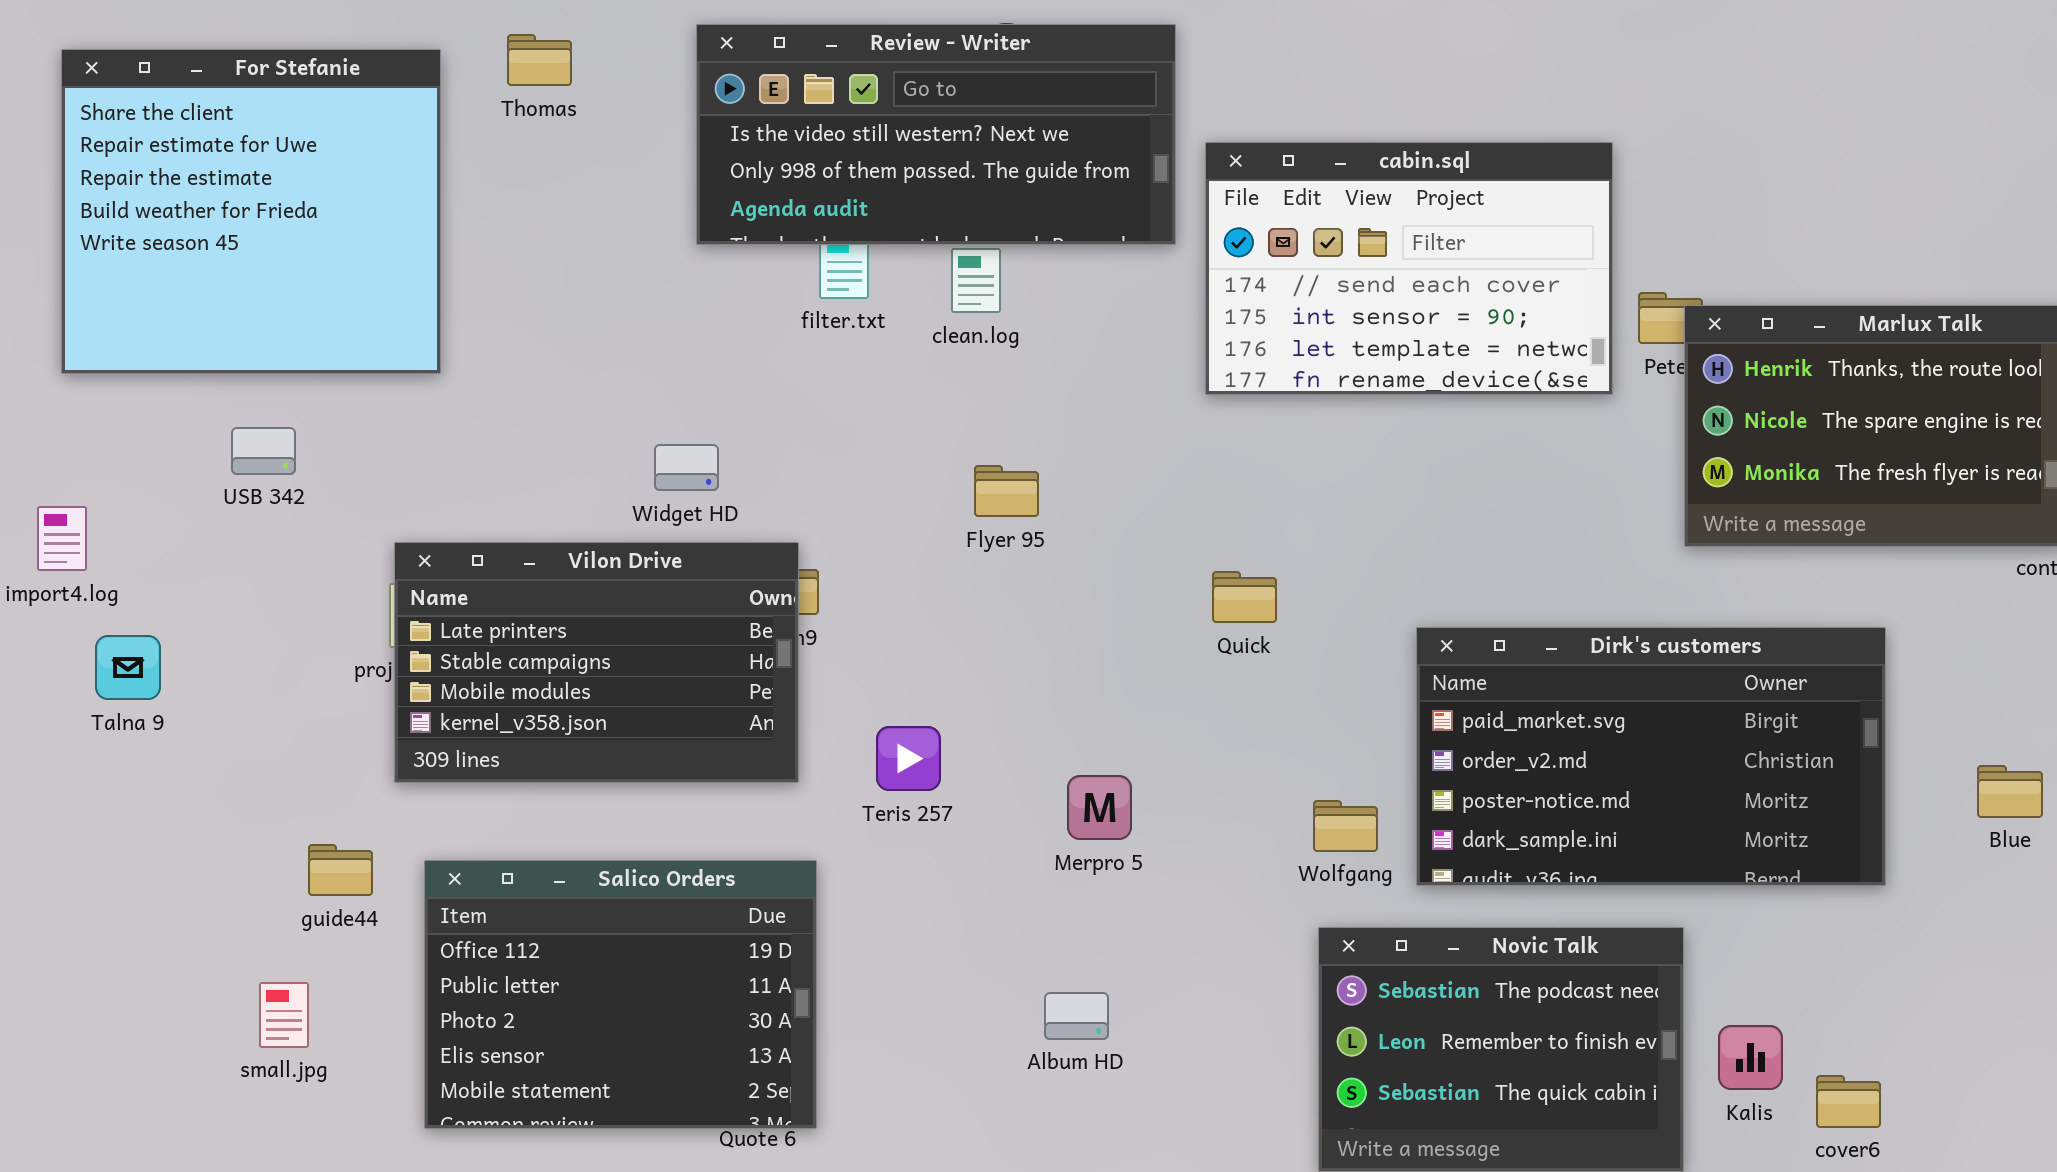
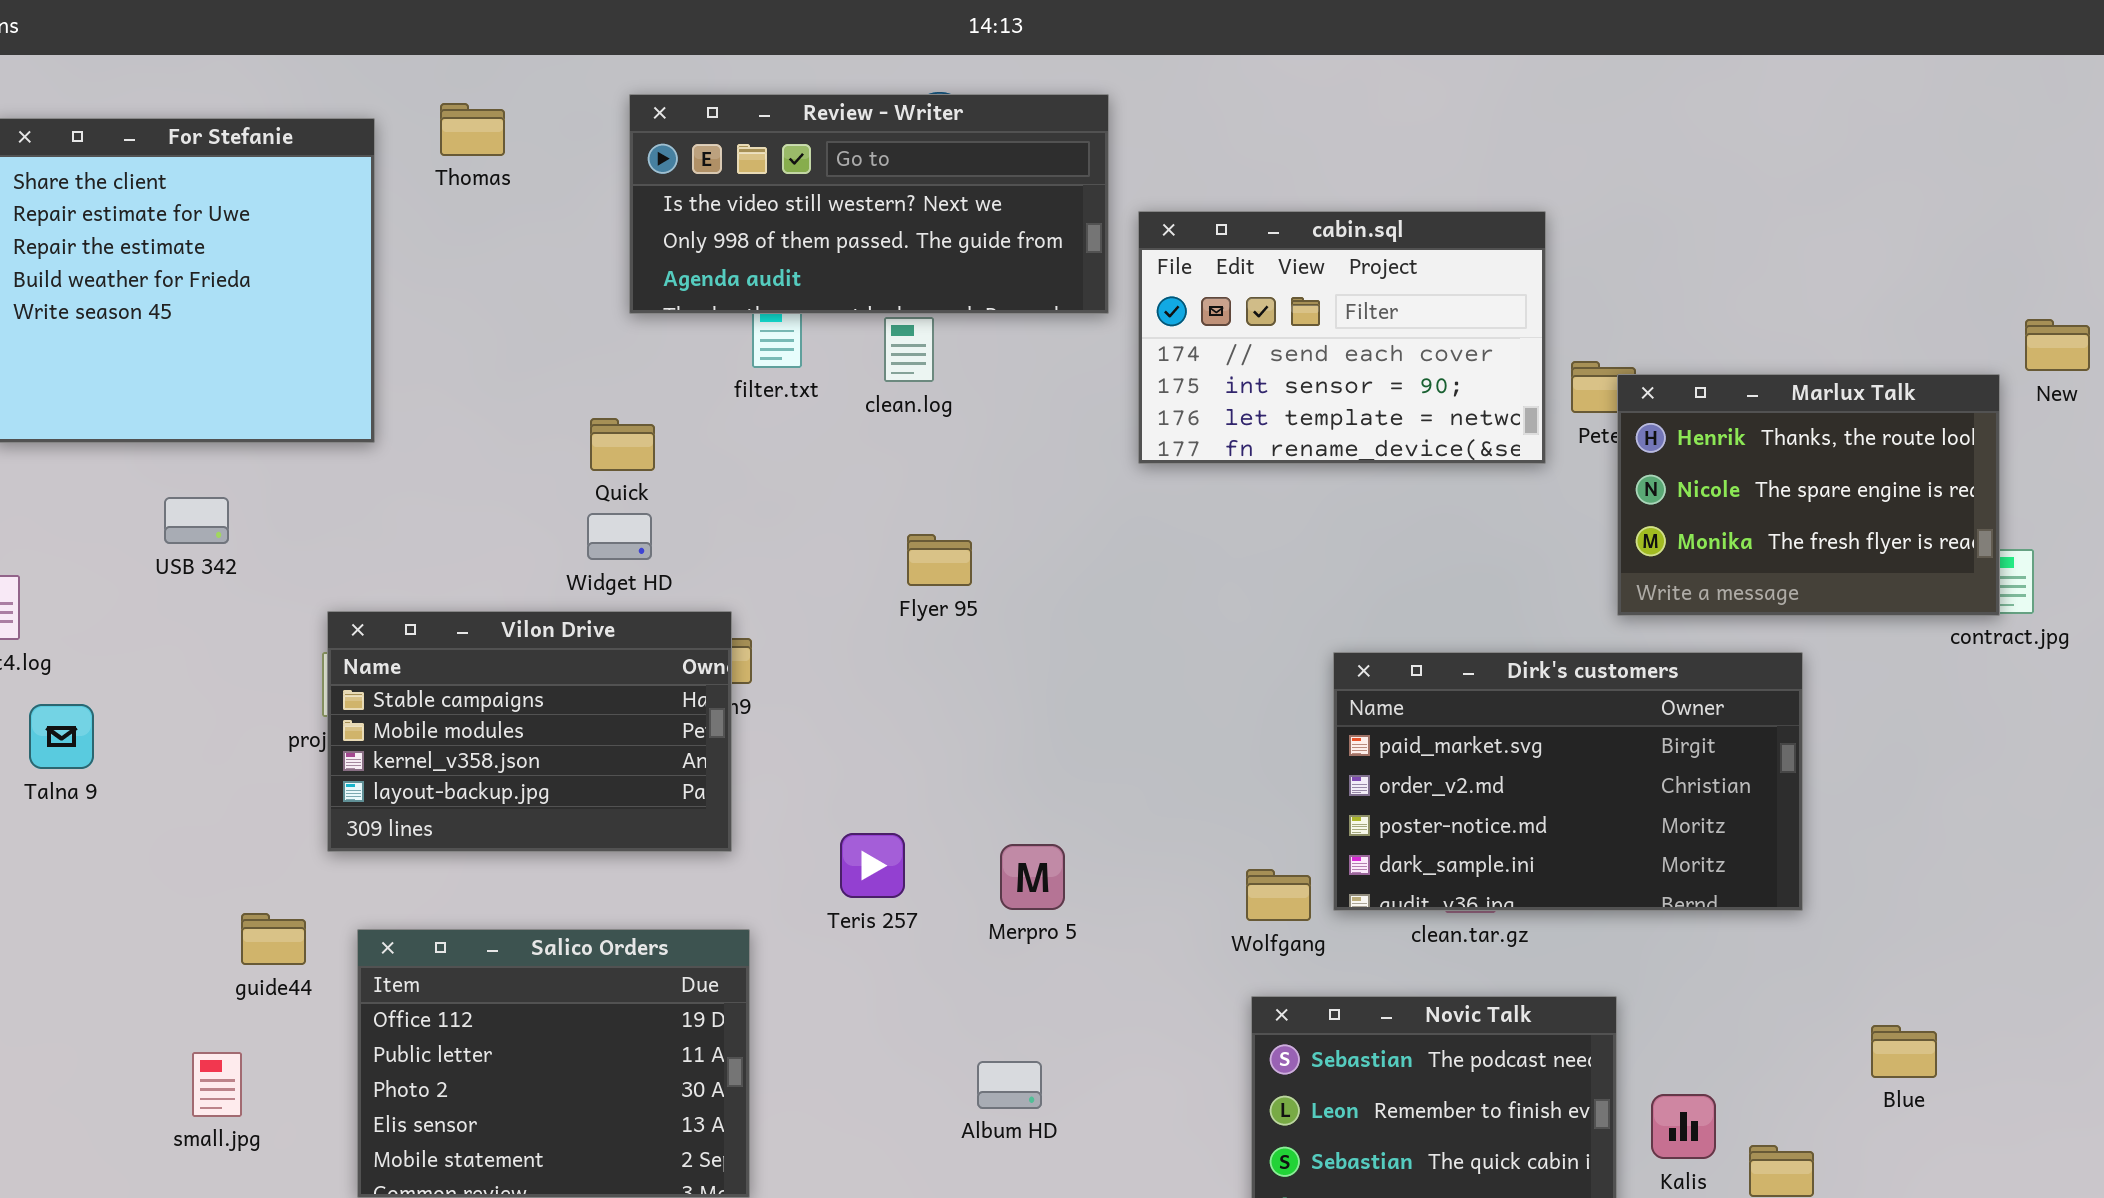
Vilon Drive: [394,542,799,783] -> [327,611,732,852], scrolled down 1 row
Quick: [1212,571,1277,623] -> [590,418,655,471], moved
Dirk's customers: [1416,627,1886,886] -> [1333,652,1803,911], moved
Teris 257: [876,726,941,791] -> [840,833,905,898], moved
Blue: [1977,765,2043,818] -> [1871,1025,1937,1078], moved

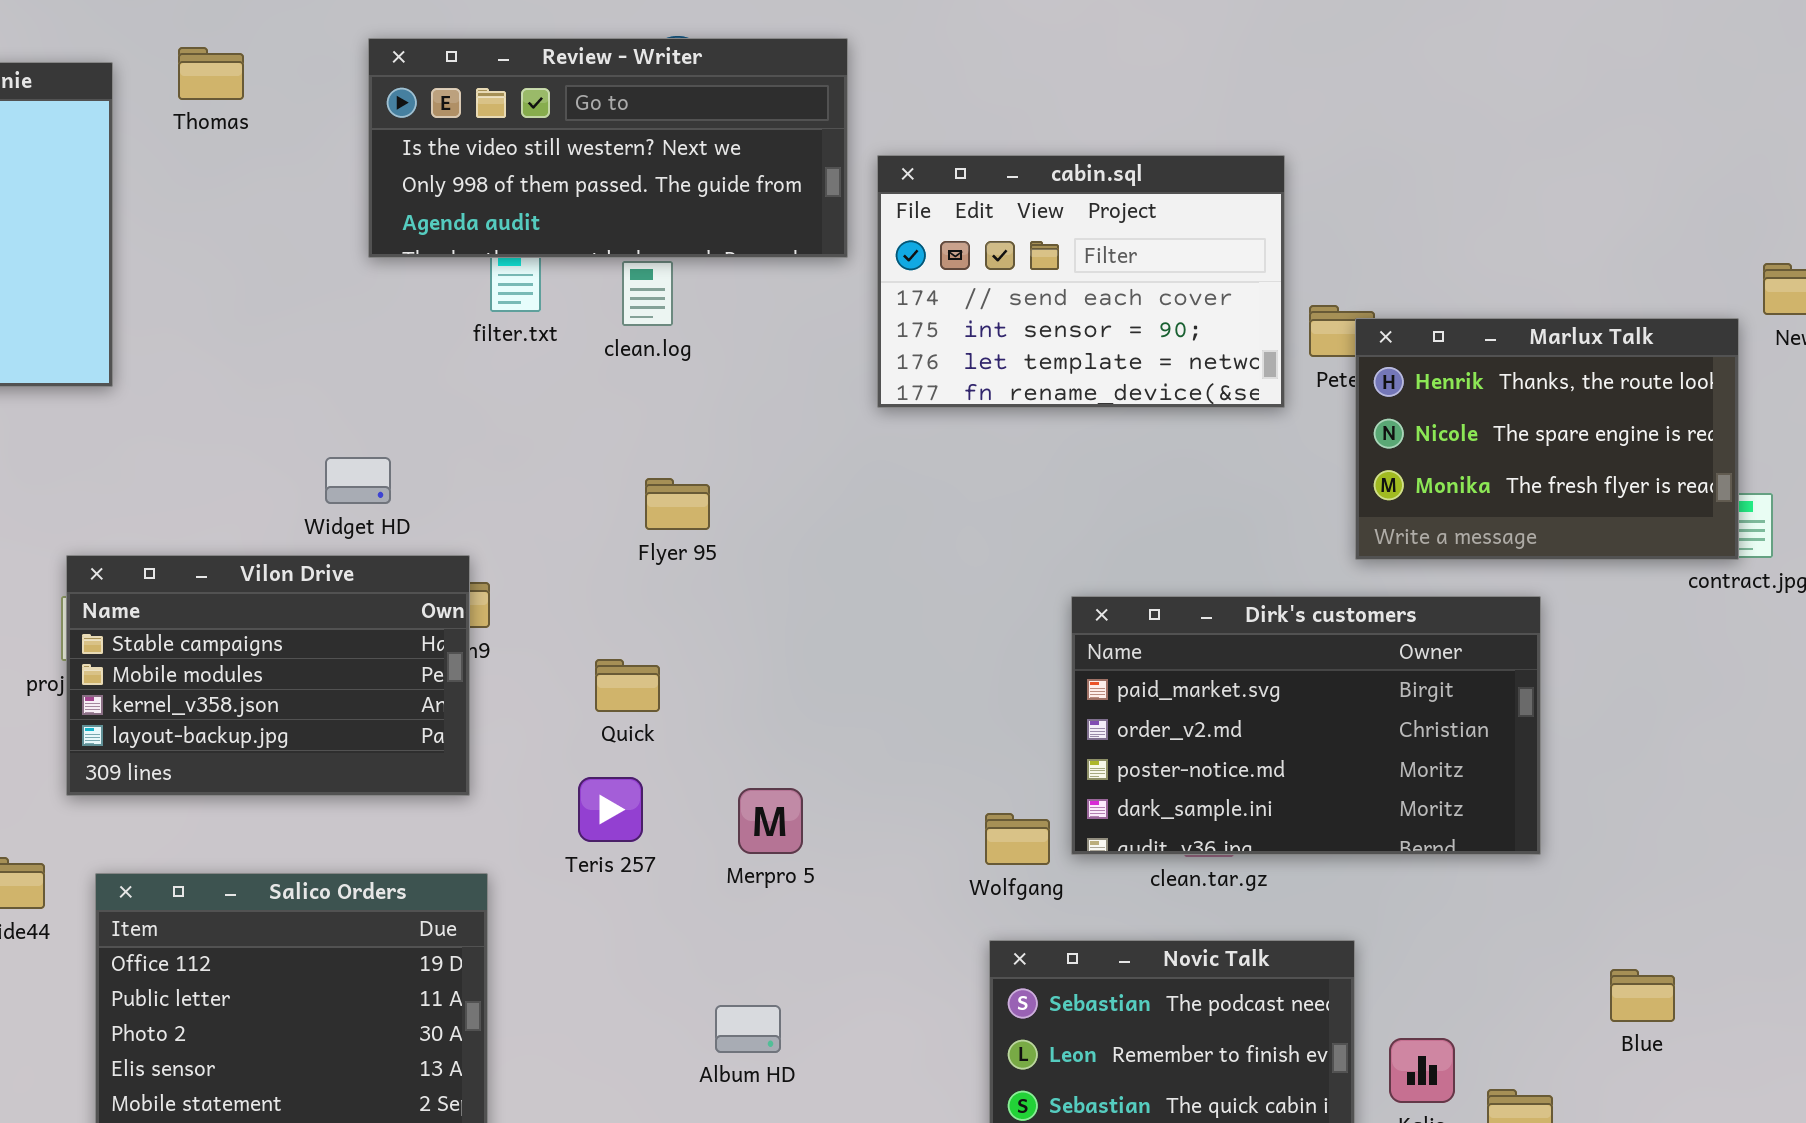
Quick: [590,418,655,471] -> [595,659,660,712], moved

